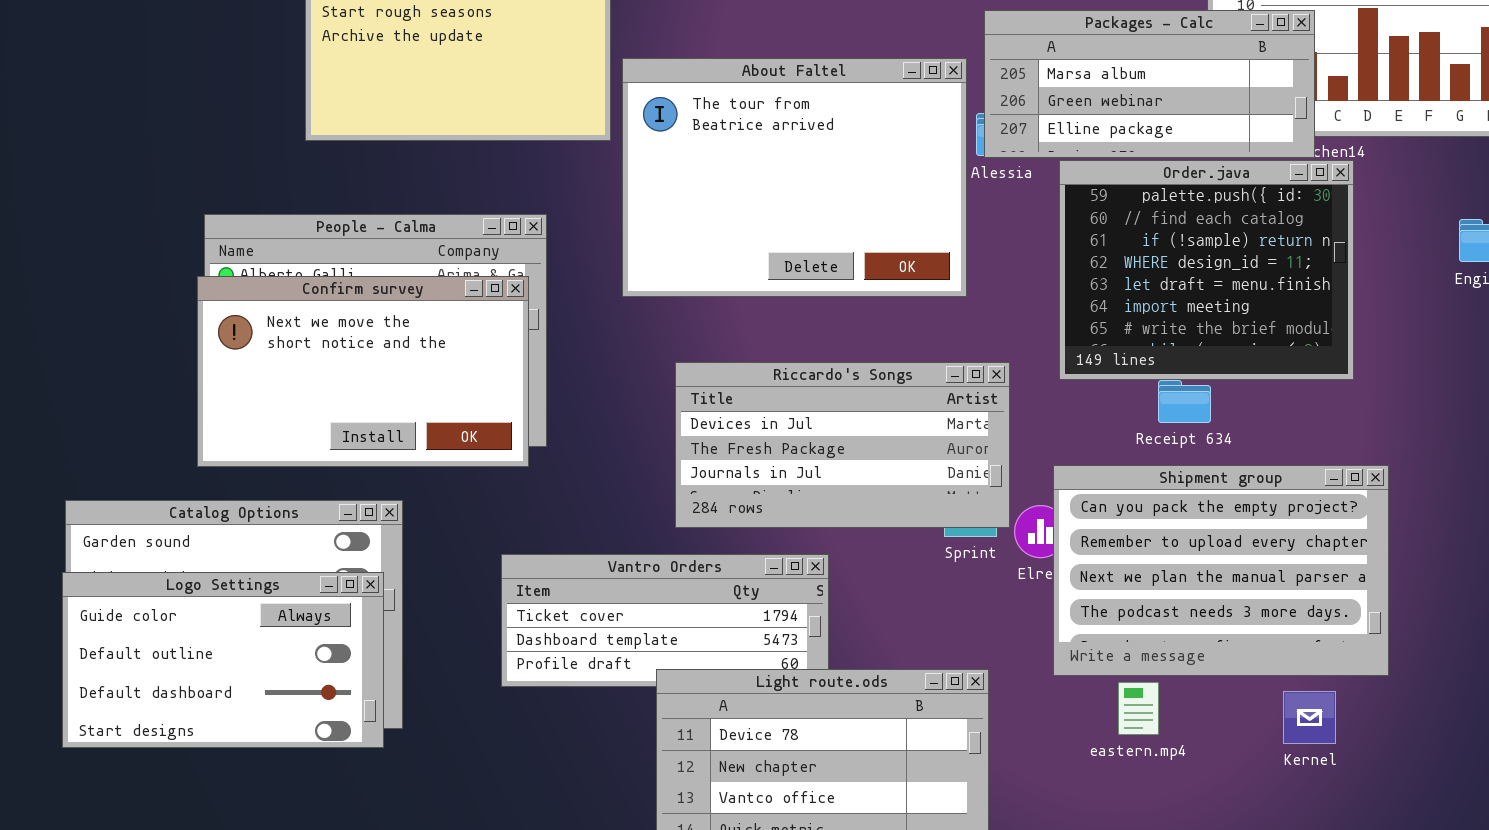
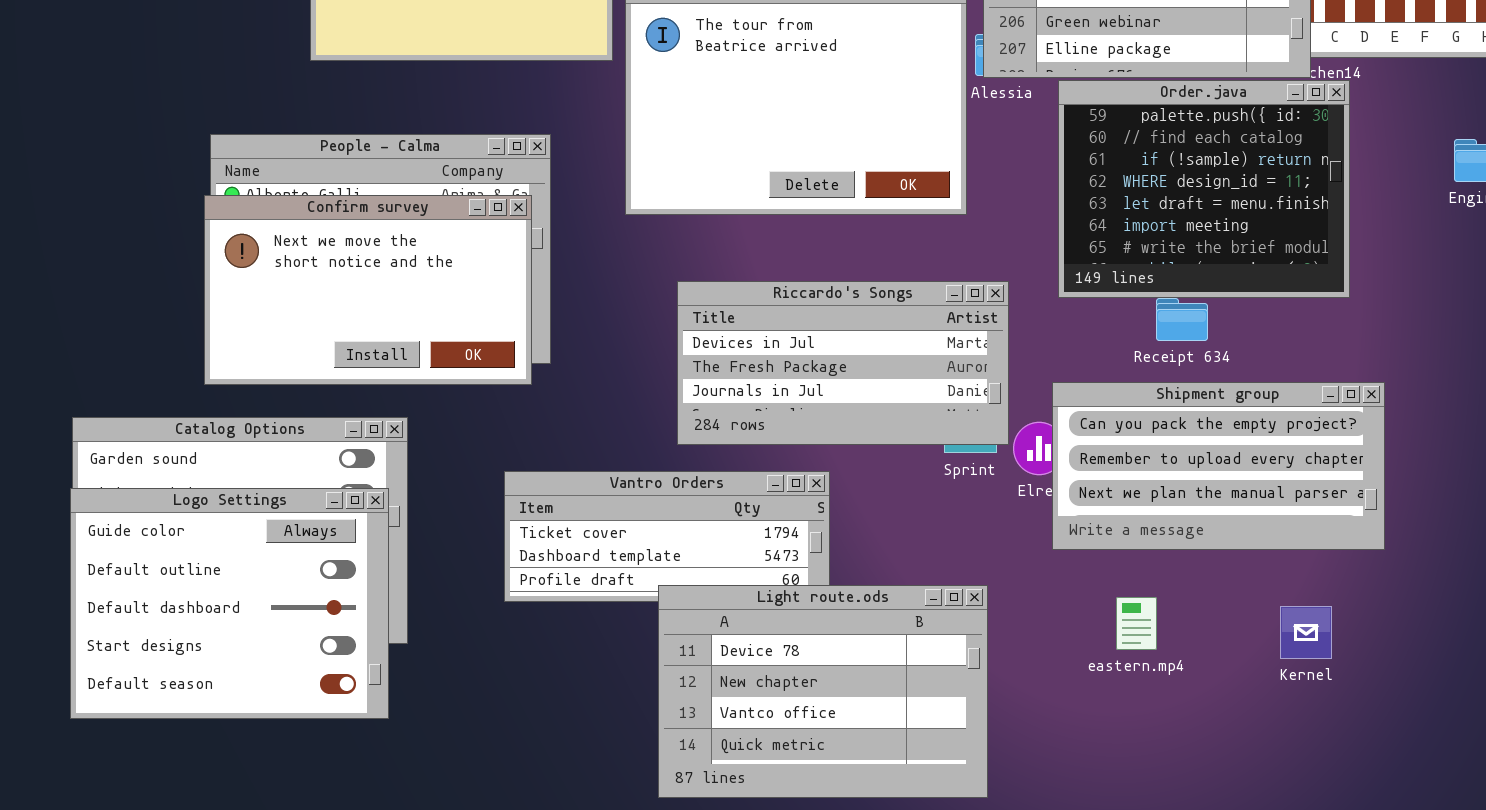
Shipment group: [1053,465,1389,676] -> [1052,382,1385,550], resized
Logo Settings: [62,572,384,748] -> [70,488,389,719], resized

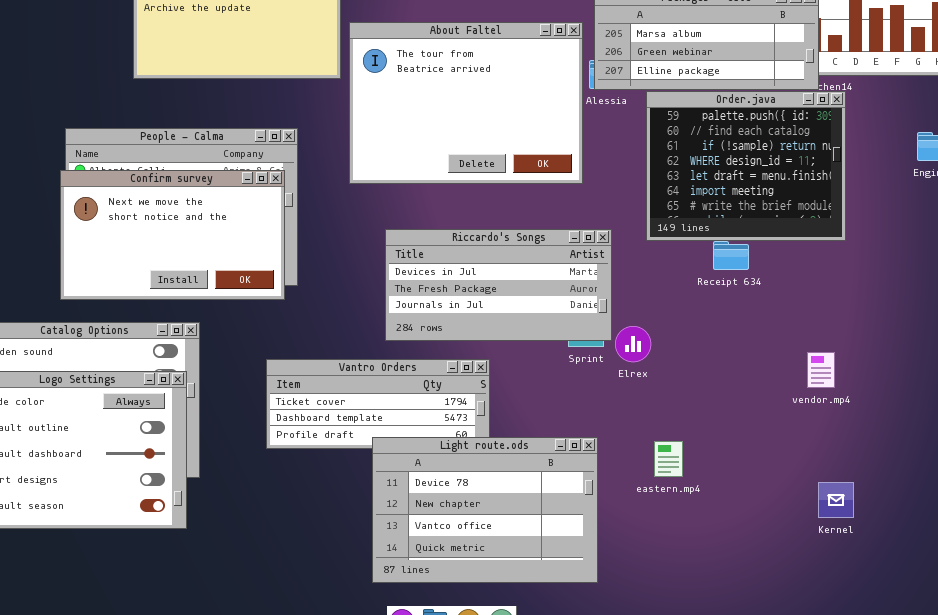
Shipment group: [1052,382,1385,550] -> none, closed
eastern.mp4: [1116,597,1157,650] -> [654,441,683,477], moved
Kernel: [1280,606,1332,659] -> [818,482,854,518], moved

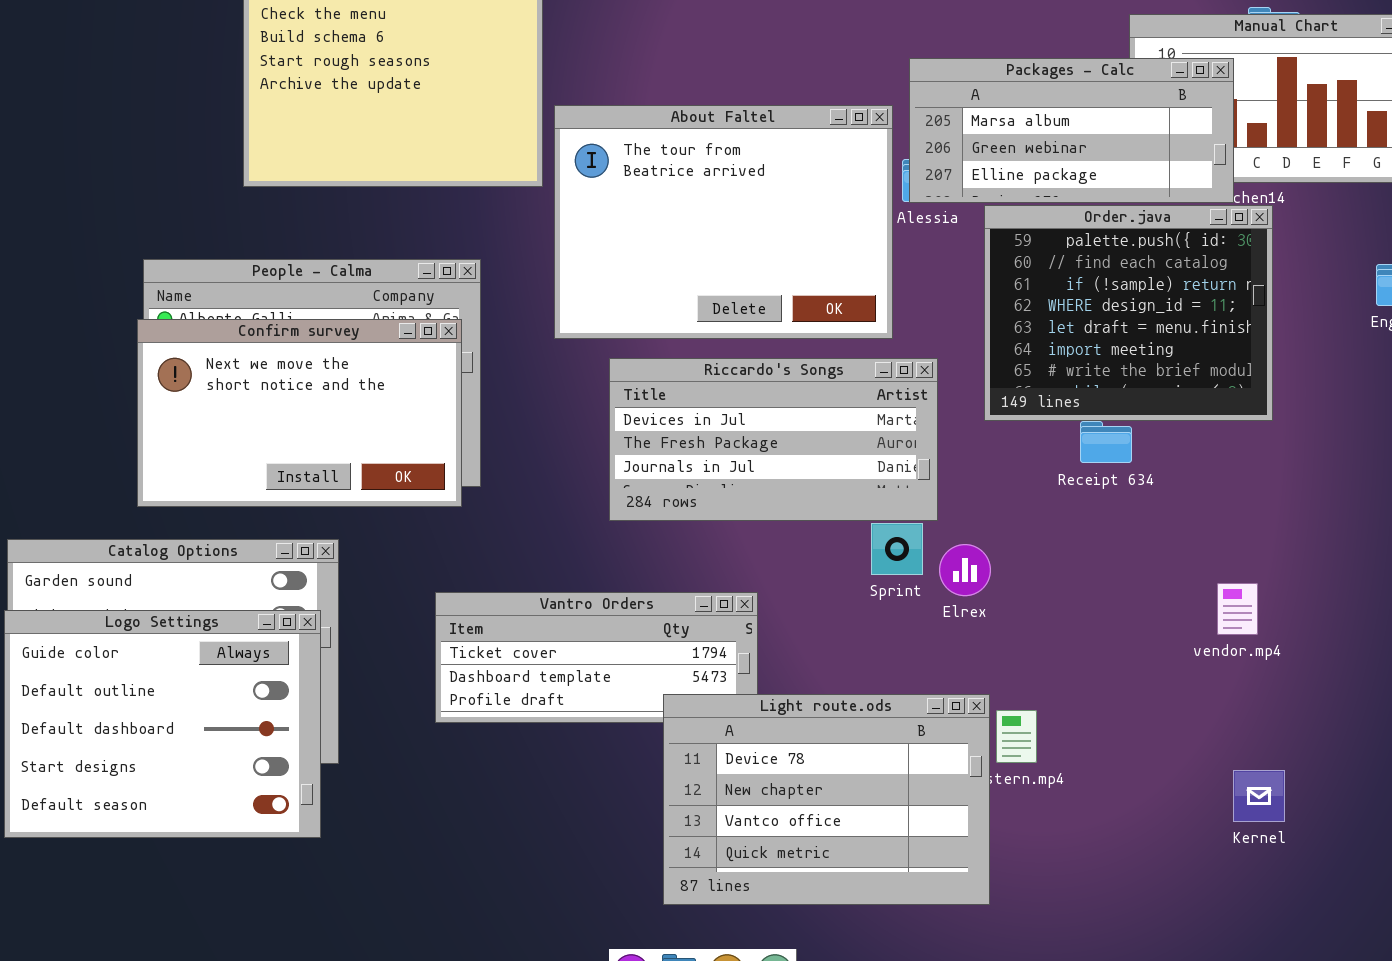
Riccardo's Songs: [385,229,612,341] -> [609,358,938,521], moved
Light route.ods: [372,437,598,583] -> [663,694,990,905], moved

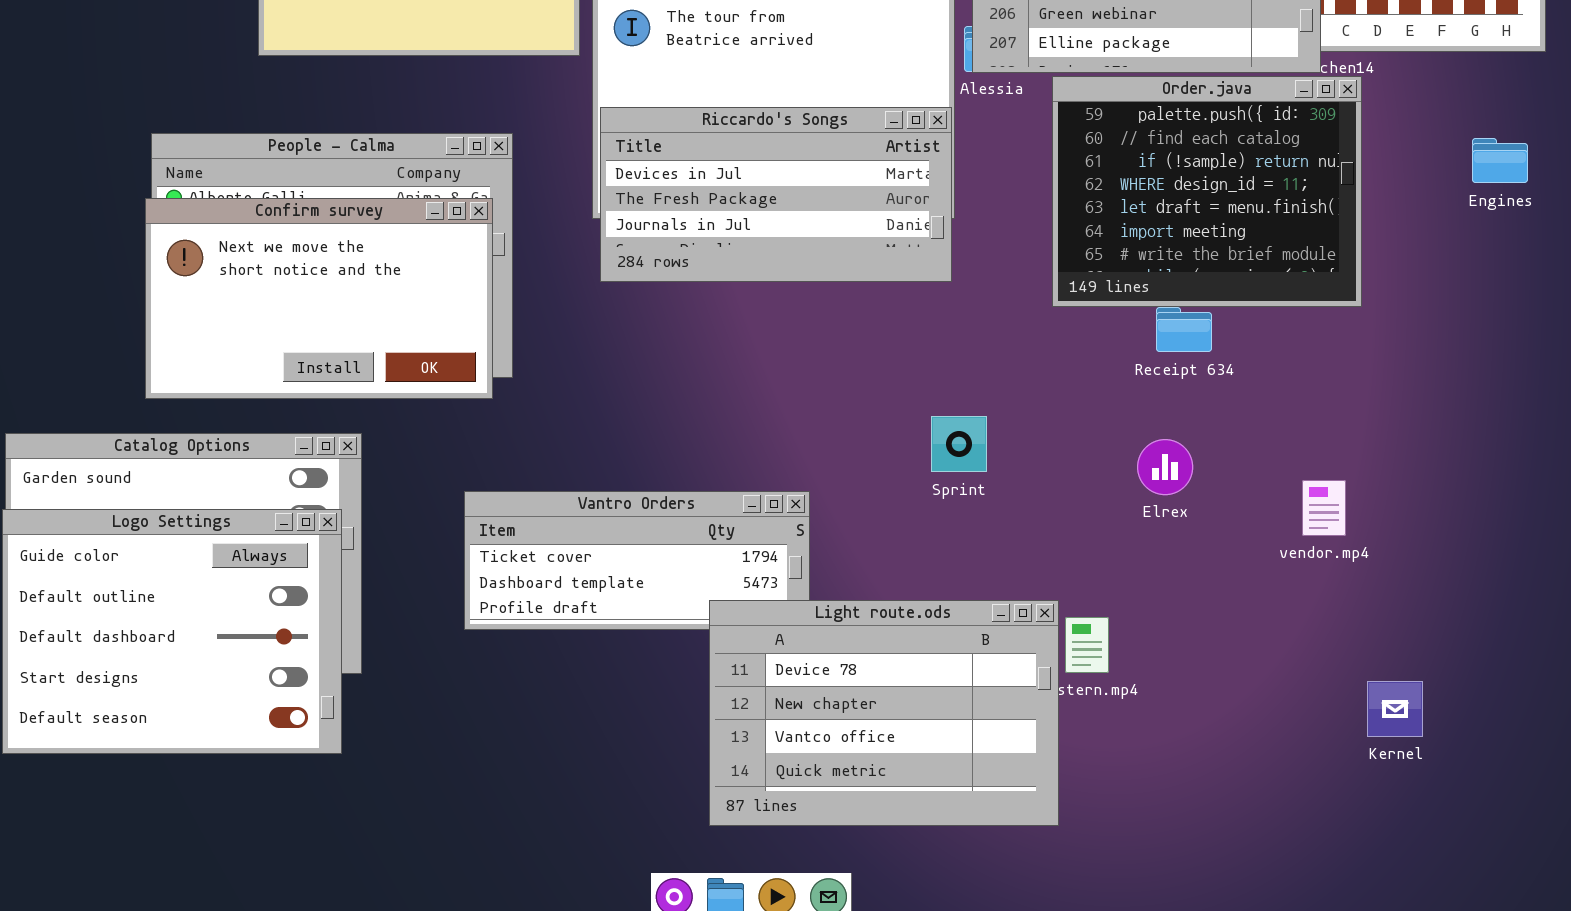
Riccardo's Songs: [609,358,938,521] -> [600,107,952,282], moved
Elrex: [939,544,991,596] -> [1137,439,1193,495], moved
Kernel: [1233,770,1285,822] -> [1367,681,1423,737], moved

